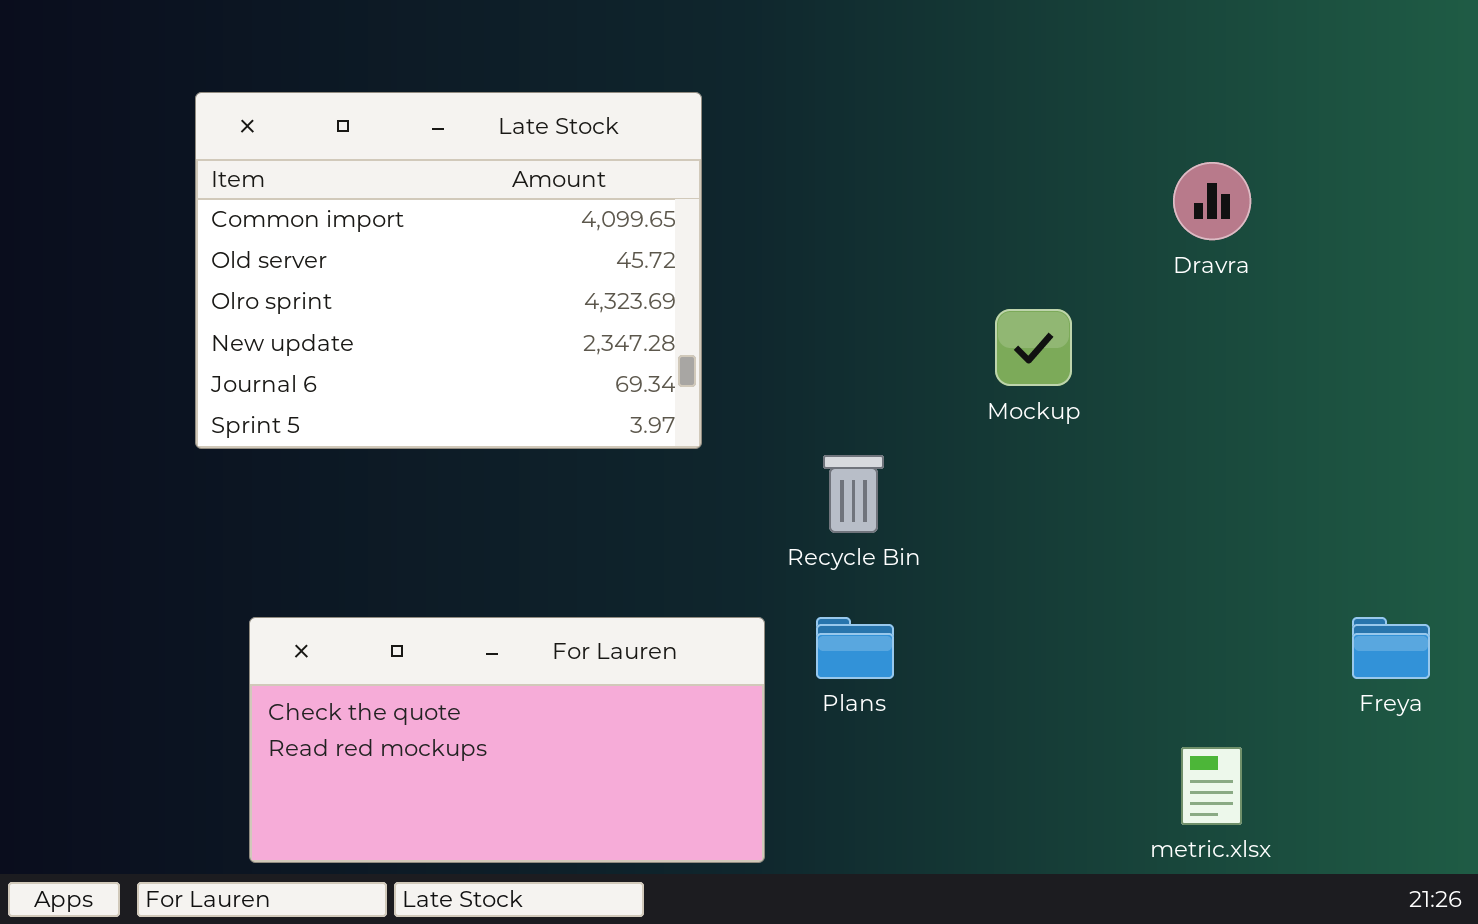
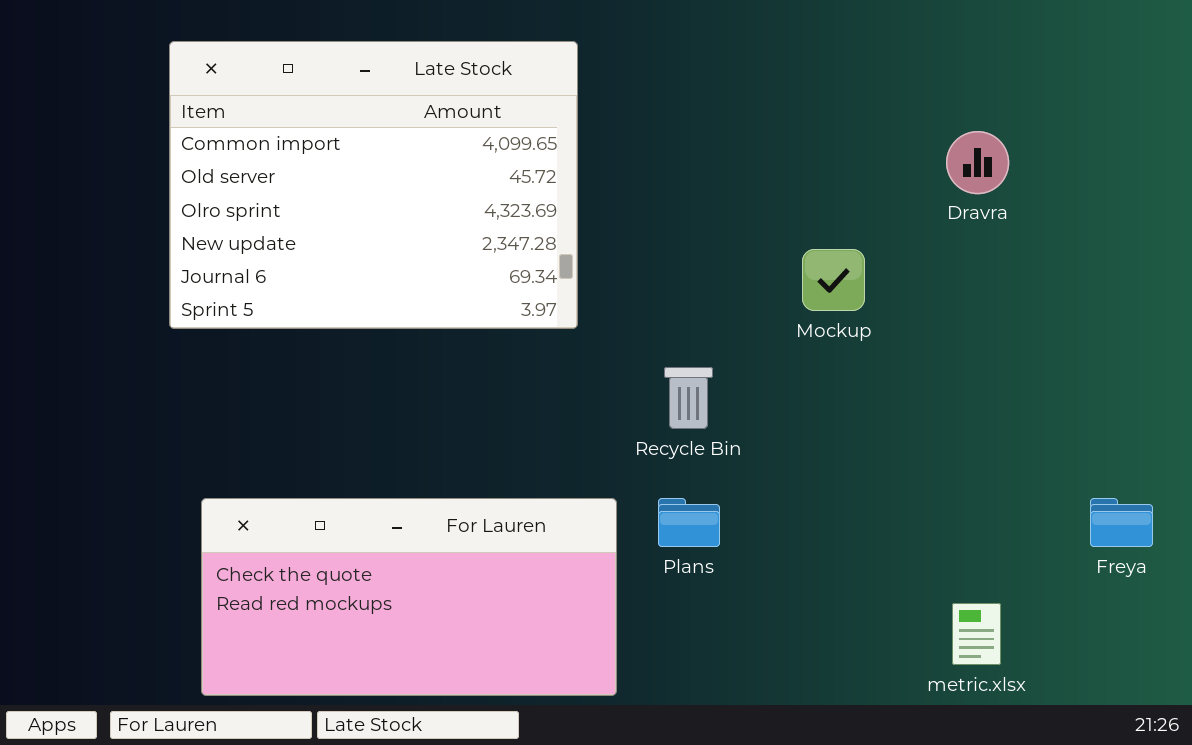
Late Stock: [195,92,702,449] -> [169,41,578,329], moved

